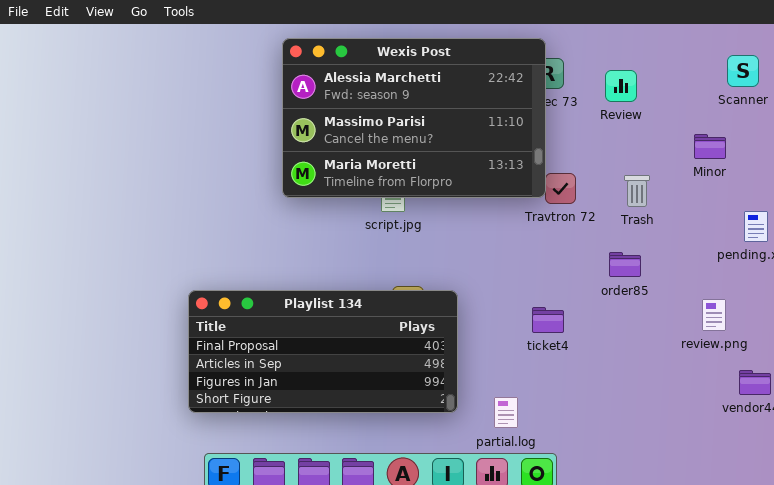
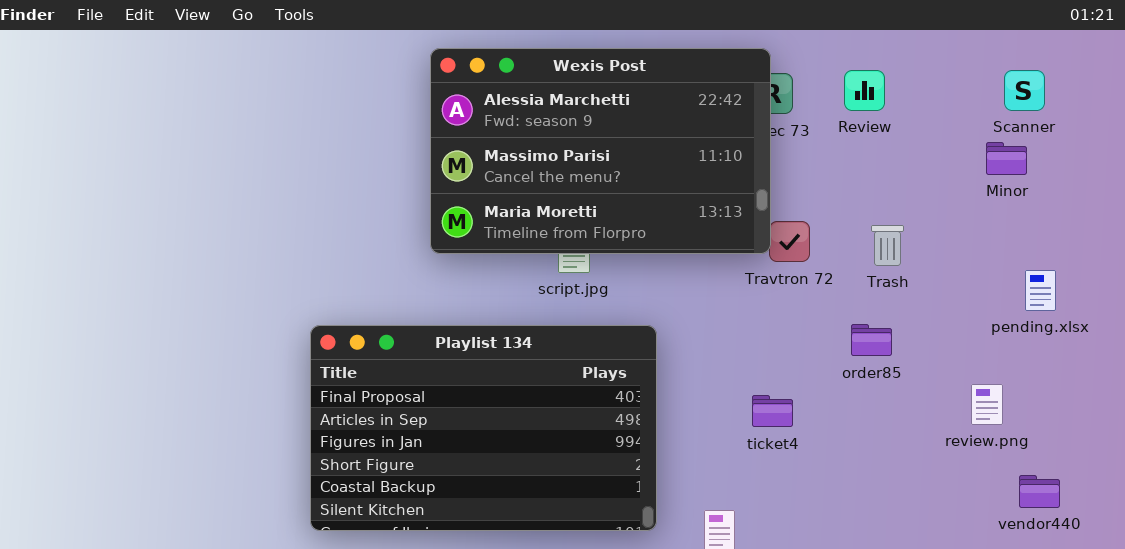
Review: [605,70,637,102] -> [844,70,885,111], moved
Minor: [694,134,726,159] -> [986,142,1027,175], moved
Playlist 134: [188,290,458,413] -> [310,325,657,531], resized

